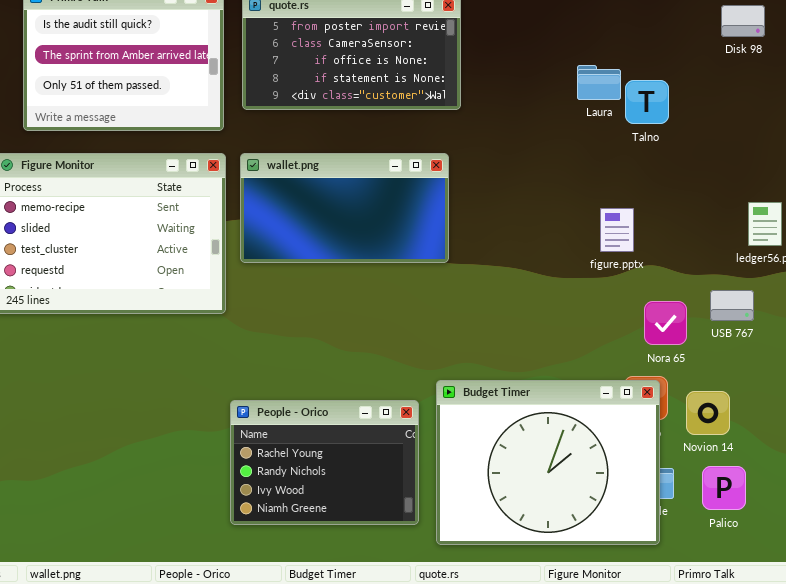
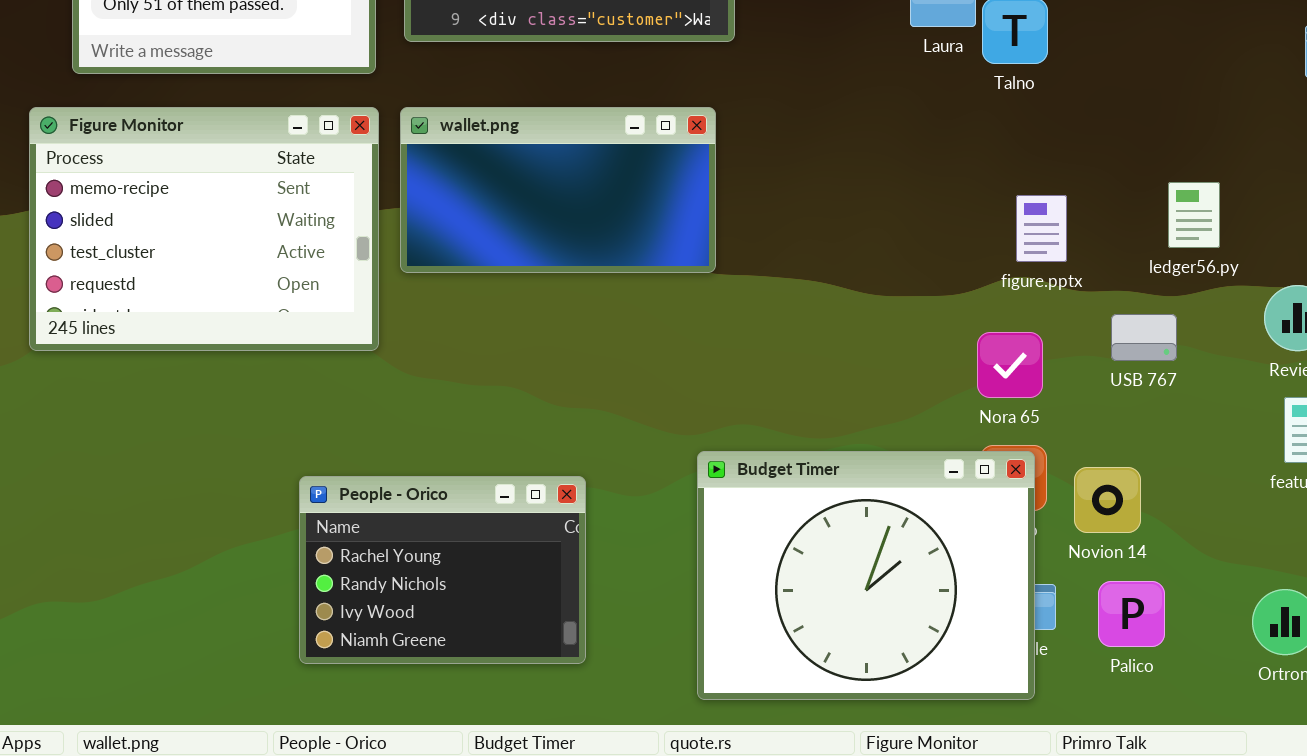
figure.pptx: [600,208,634,252] -> [1016,195,1067,262], moved
Nora 65: [644,301,687,345] -> [977,332,1043,398], moved
People - Orico: [230,400,419,525] -> [299,476,586,664], moved

